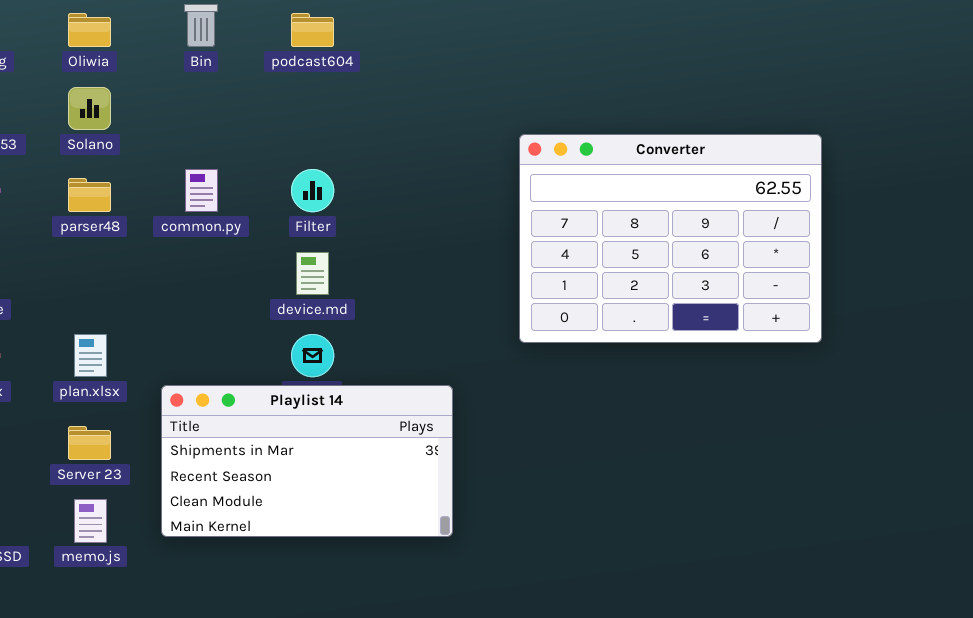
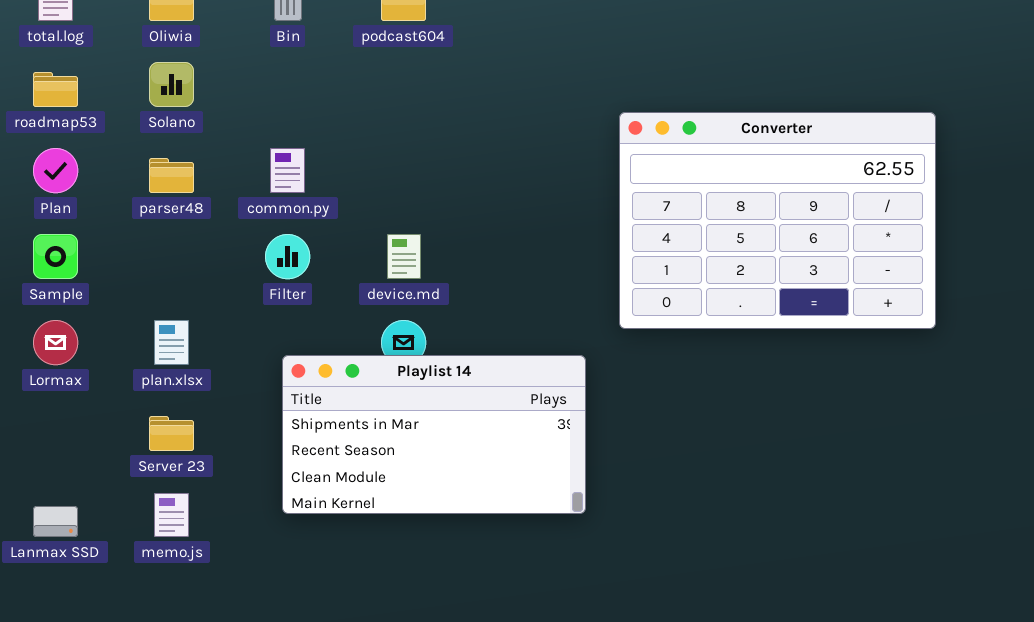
Filter: [291,169,334,212] -> [265,234,310,279], moved
Playlist 14: [161,385,453,537] -> [282,355,586,514], moved

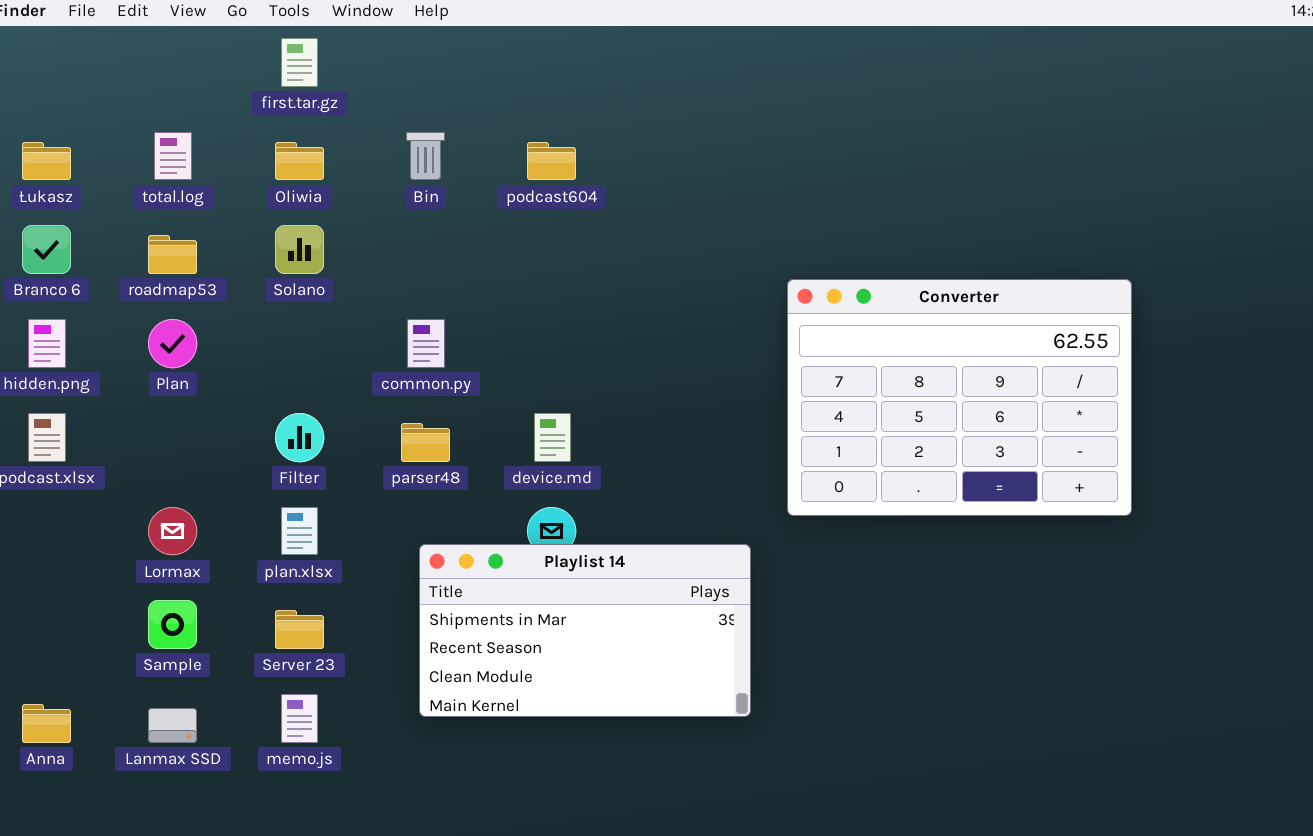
parser48: [149,158,194,193] -> [401,423,450,462], moved
Sample: [33,234,78,279] -> [148,600,197,649], moved
Filter: [265,234,310,279] -> [275,413,324,462], moved

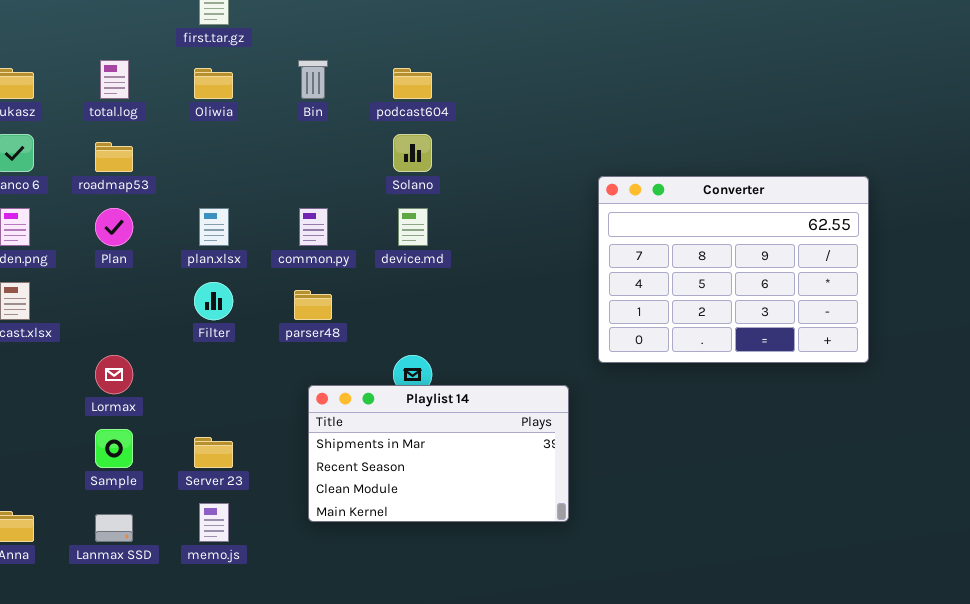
Solano: [275,225,324,274] -> [393,134,432,172], moved
device.md: [534,413,571,462] -> [398,208,428,246], moved
plan.xlsx: [281,507,318,555] -> [199,208,229,246], moved

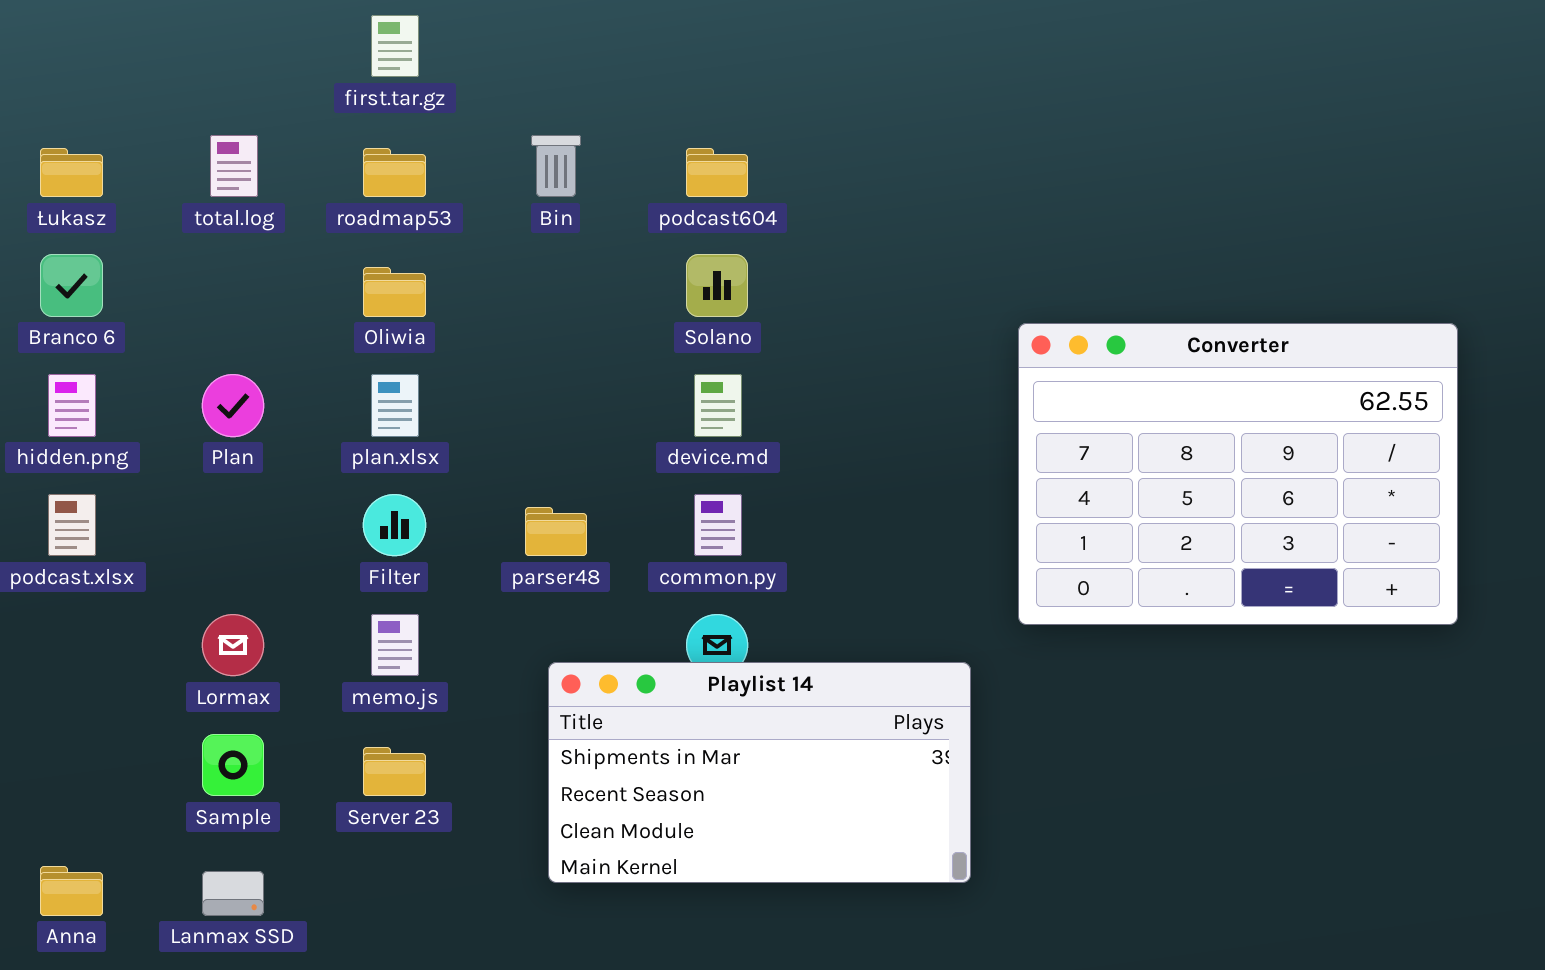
Oliwia: [194,68,233,99] -> [363,267,426,317], moved
roadmap53: [95,142,133,172] -> [363,148,426,197], moved
common.py: [299,208,328,246] -> [694,494,742,556], moved
memo.js: [199,503,229,542] -> [371,614,419,676], moved

